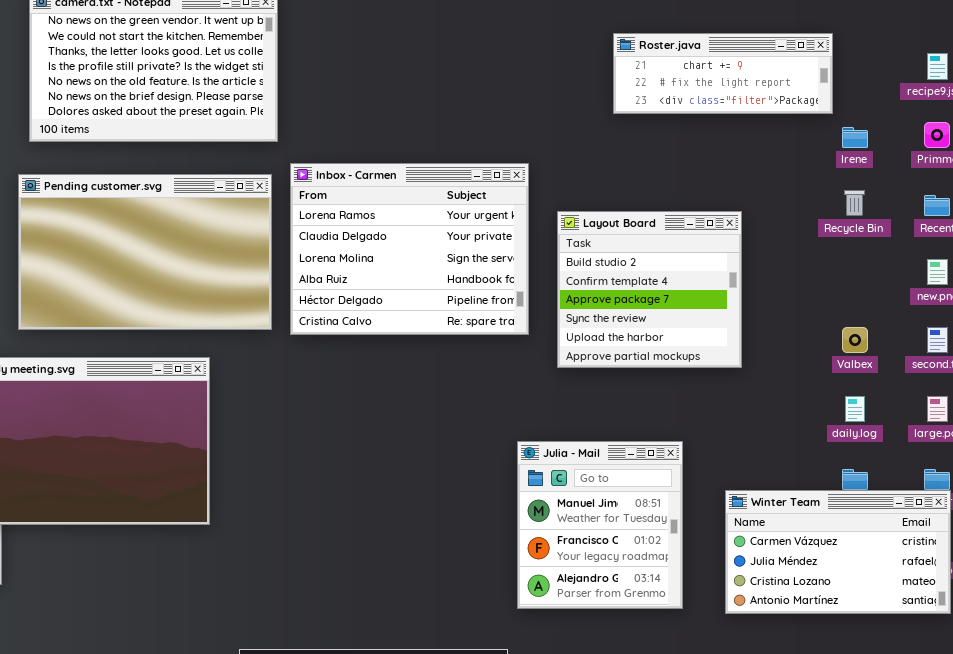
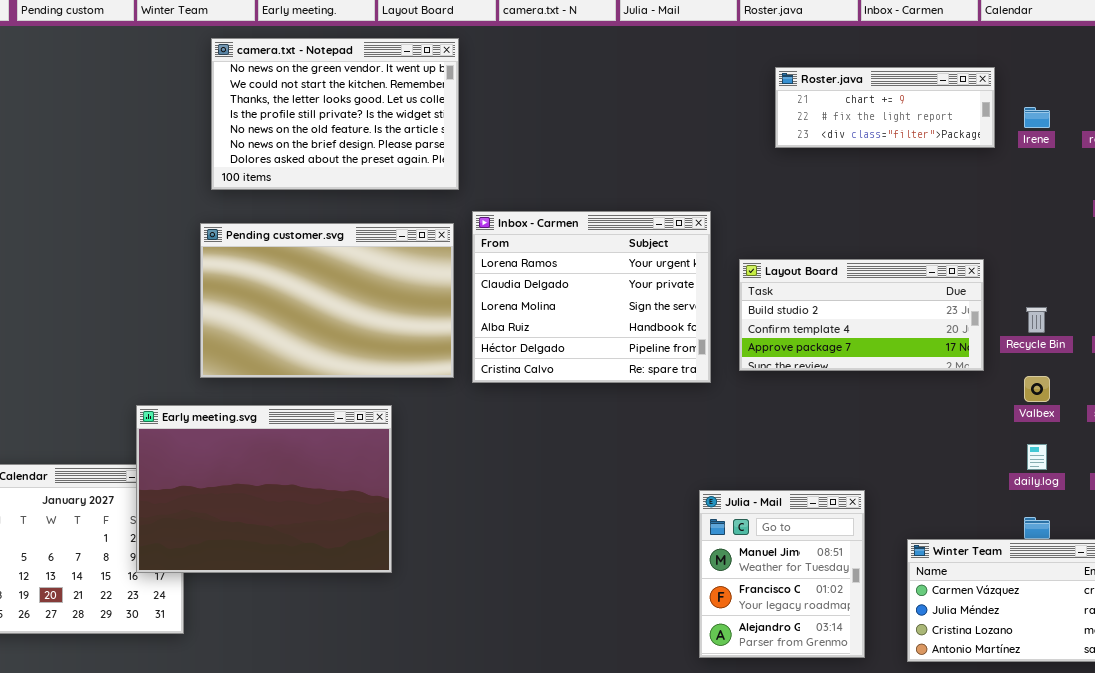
Roster.java: [613,33,833,114] -> [775,67,995,148], moved
Irene: [842,127,868,148] -> [1024,107,1050,128], moved
Recycle Bin: [844,190,865,216] -> [1026,307,1047,333], moved
Layout Board: [557,211,742,368] -> [739,259,984,371], resized

